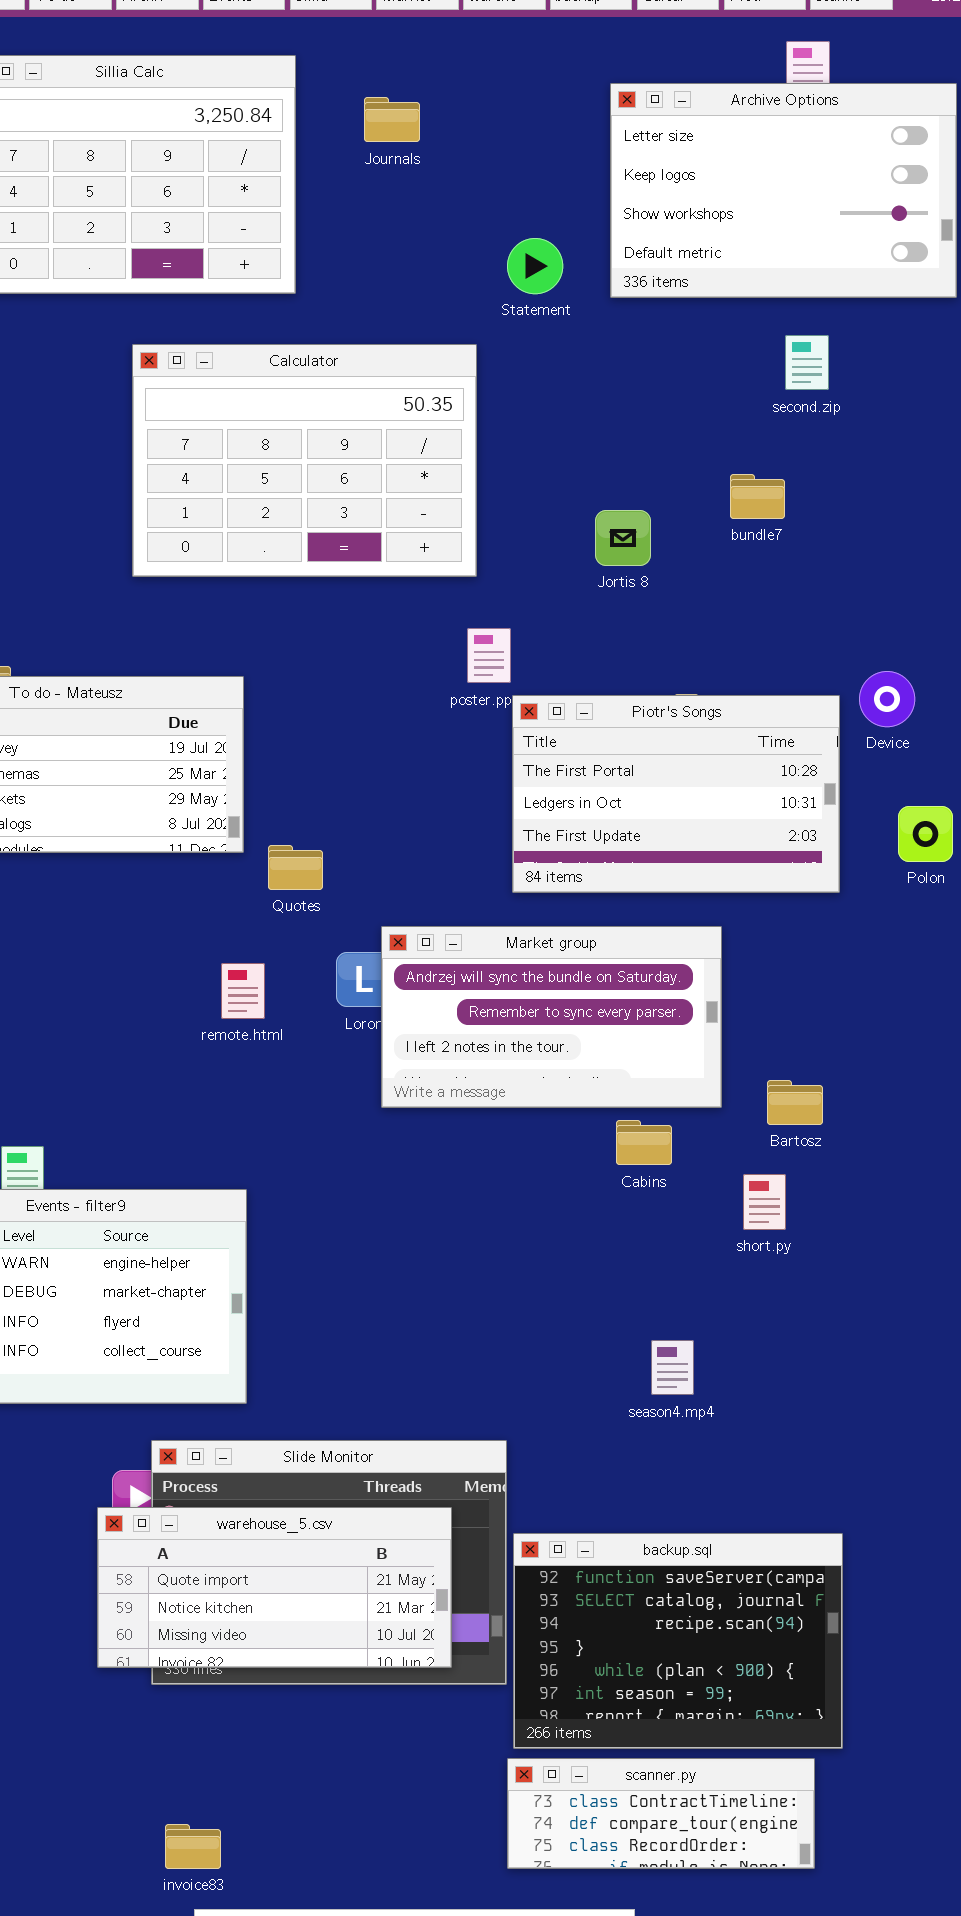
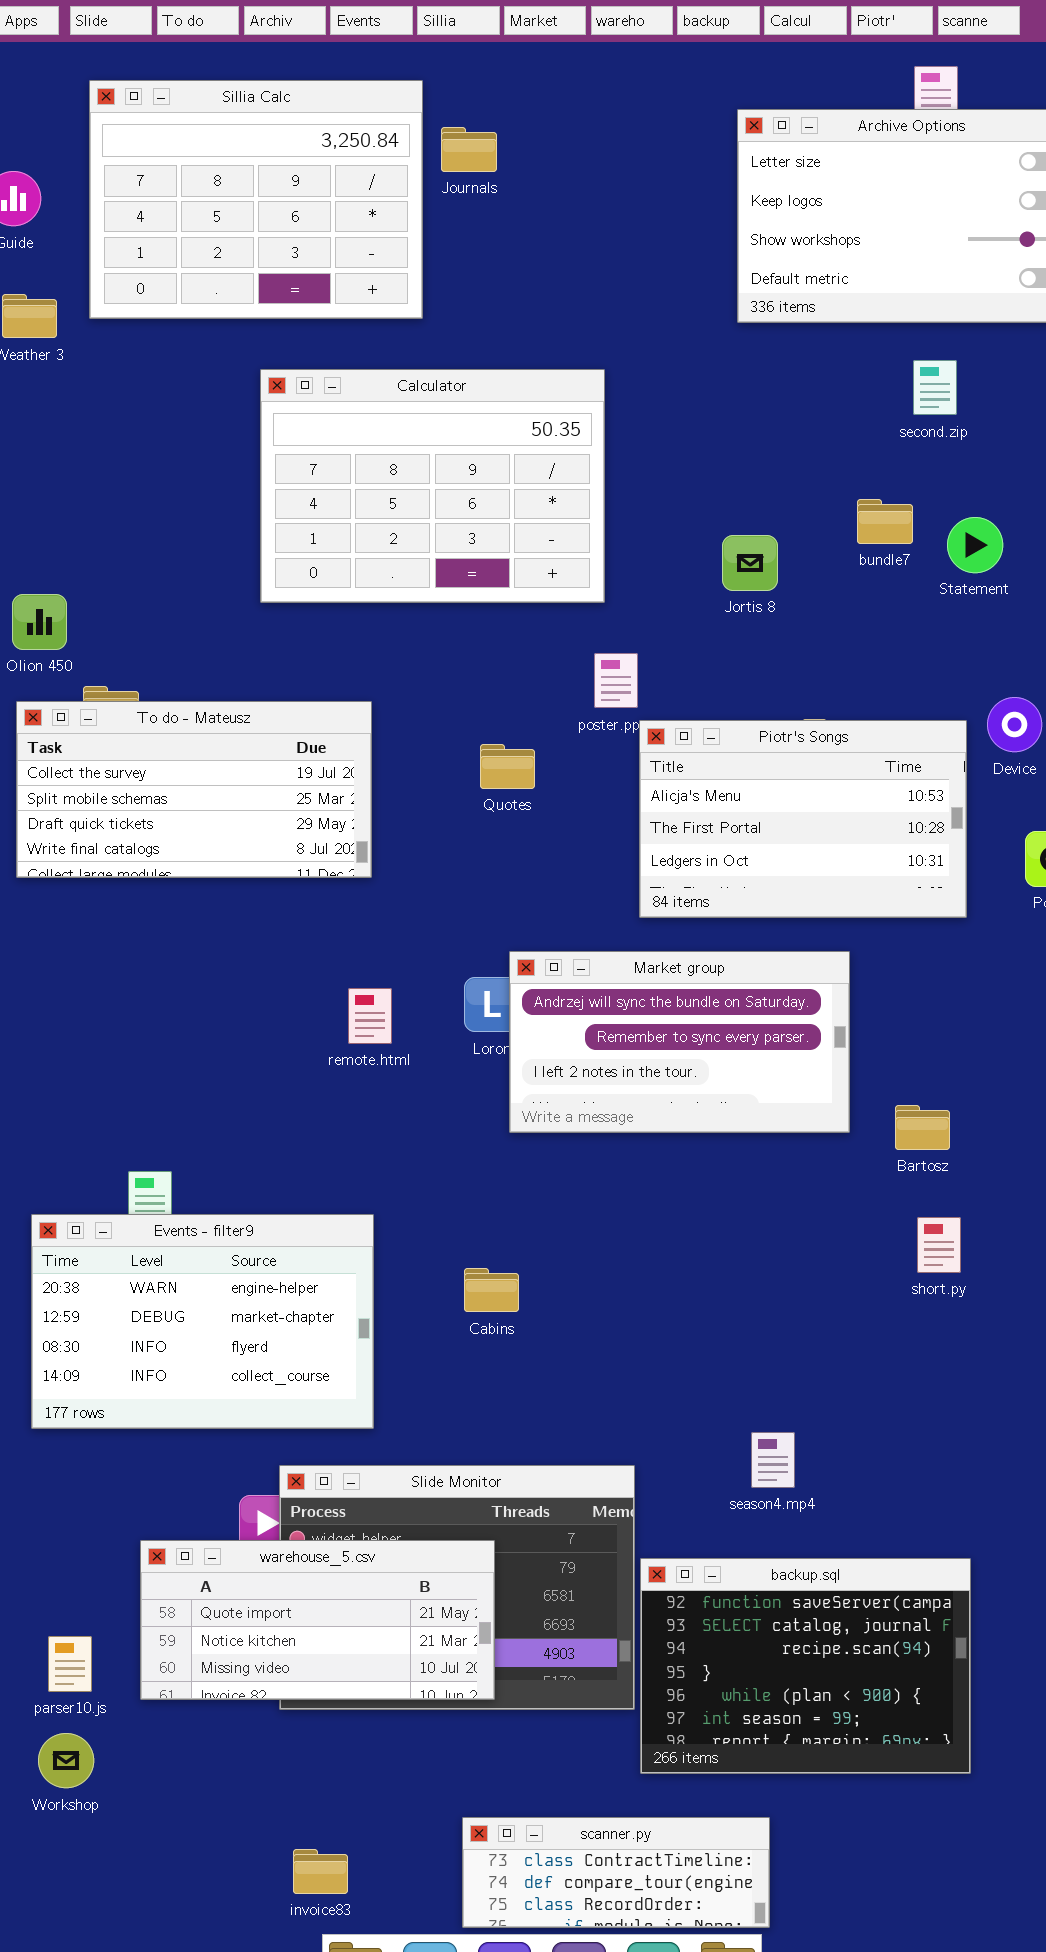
Journals: [364,97,420,142] -> [441,127,497,172], moved
Statement: [507,238,563,294] -> [947,517,1003,573], moved
Piotr's Songs: [512,695,840,893] -> [639,720,967,918], scrolled up 1 row
Quotes: [268,845,323,890] -> [480,744,535,789], moved
Cabins: [616,1120,672,1165] -> [464,1268,519,1312], moved
short.py: [743,1174,786,1230] -> [917,1217,961,1273], moved
season4.mp4: [651,1340,694,1395] -> [751,1432,795,1488], moved
warehouse_5.csv: [97,1507,452,1668] -> [140,1540,495,1700], moved
scanner.py: [507,1758,815,1869] -> [462,1817,770,1928], moved

